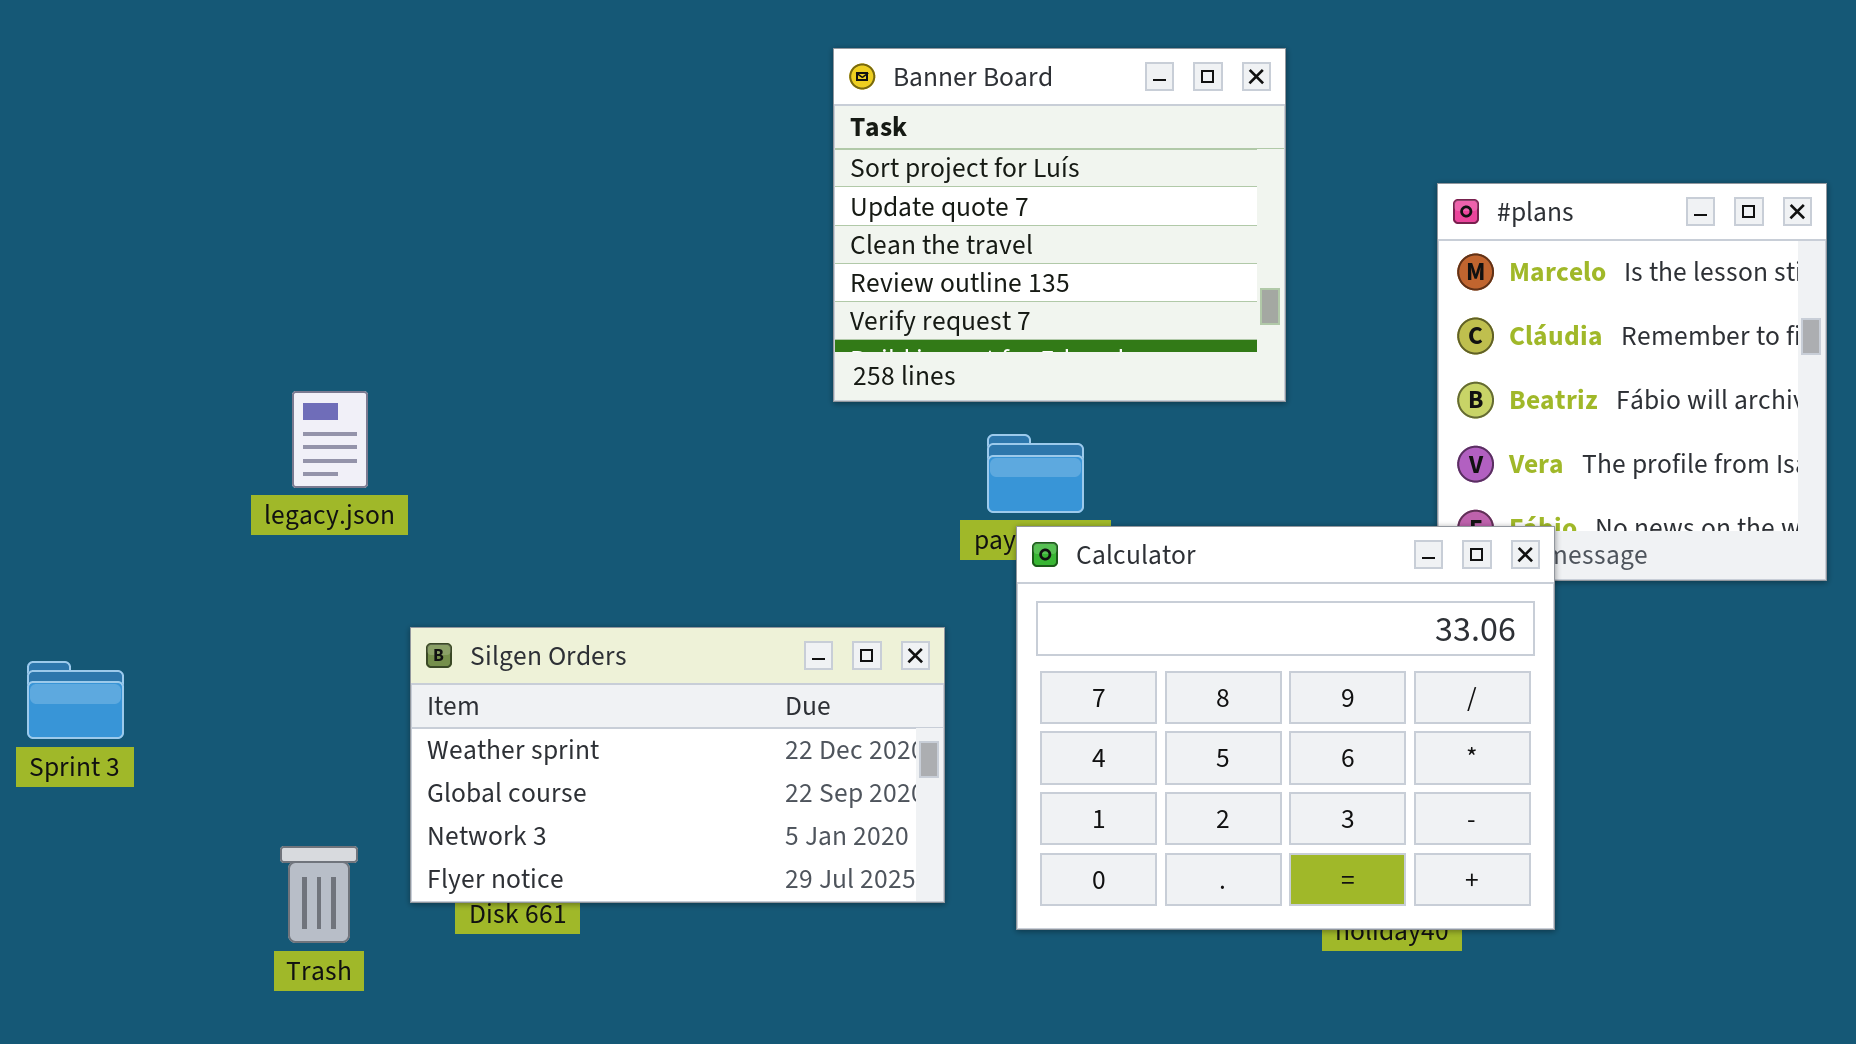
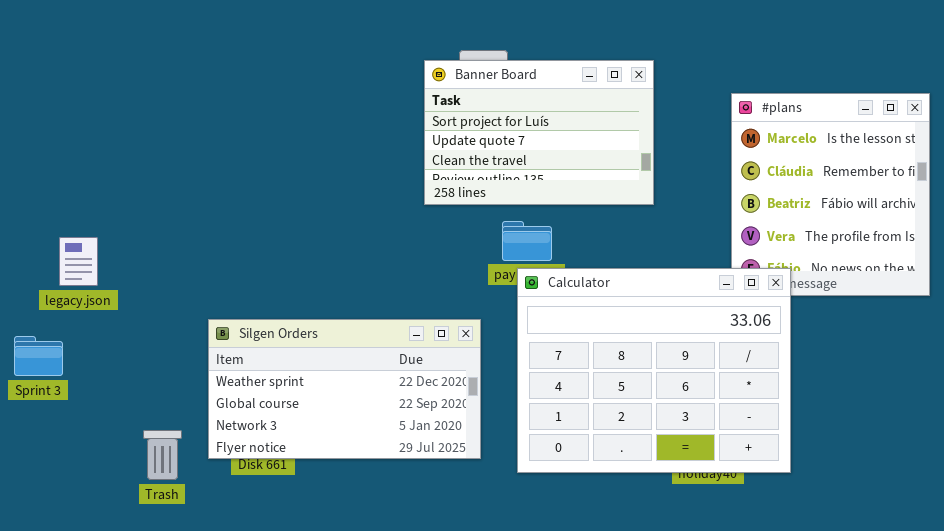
Banner Board: [833,48,1286,402] -> [424,60,654,205], resized
legacy.json: [292,391,368,488] -> [59,237,98,286], moved

